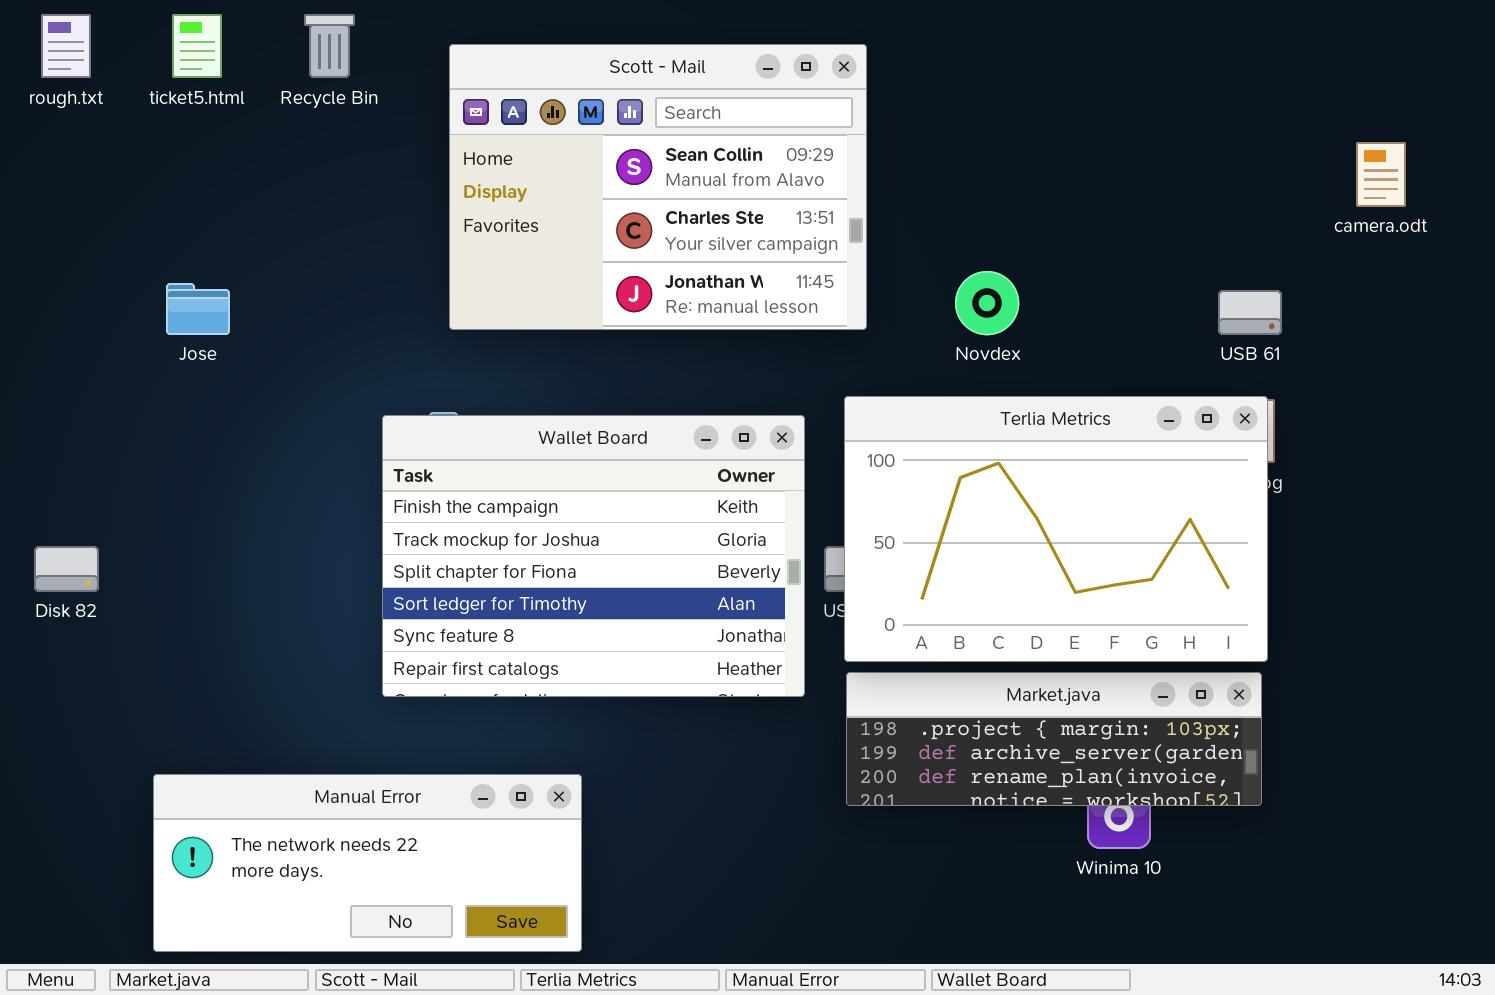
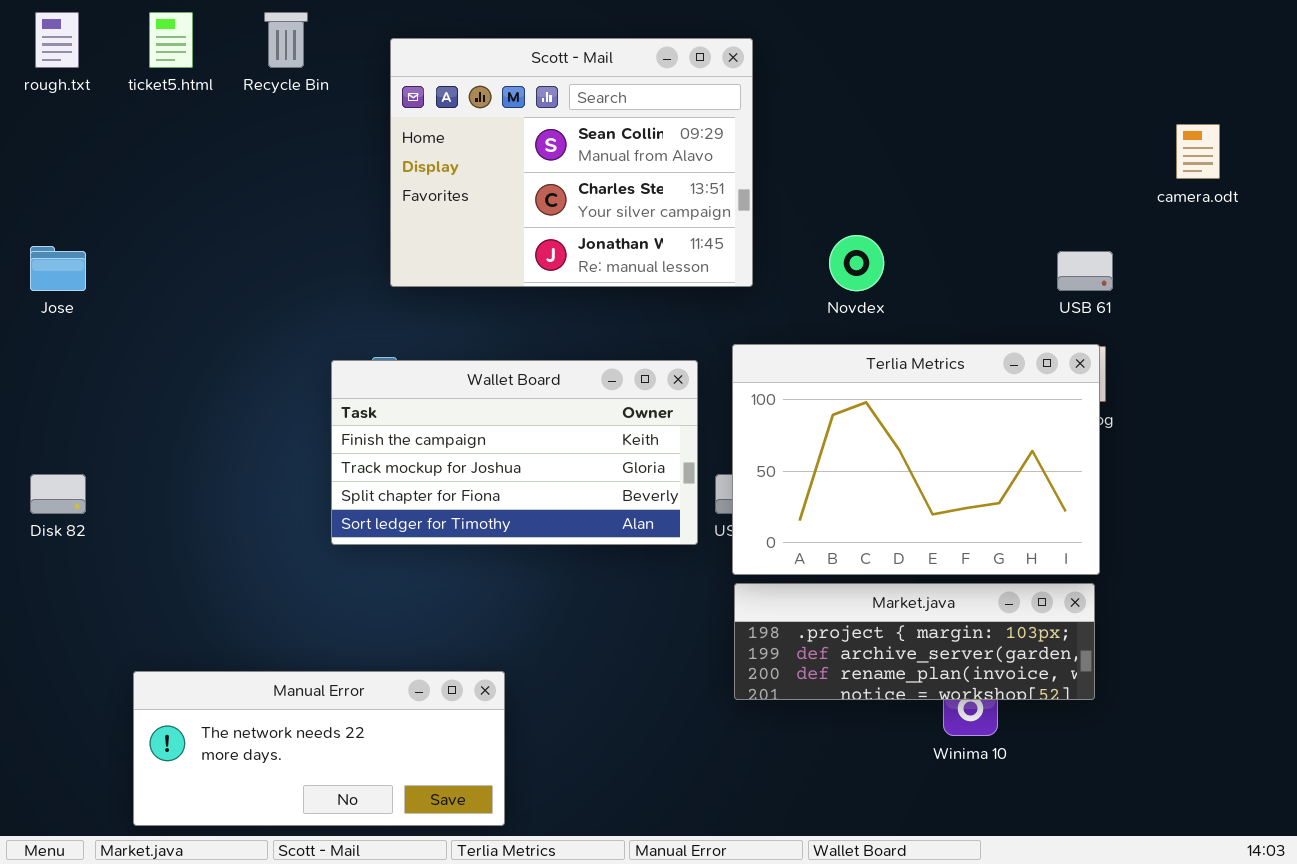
Jose: [166,283,230,335] -> [30,246,86,291], moved
Wallet Board: [382,415,805,697] -> [331,360,698,545], resized

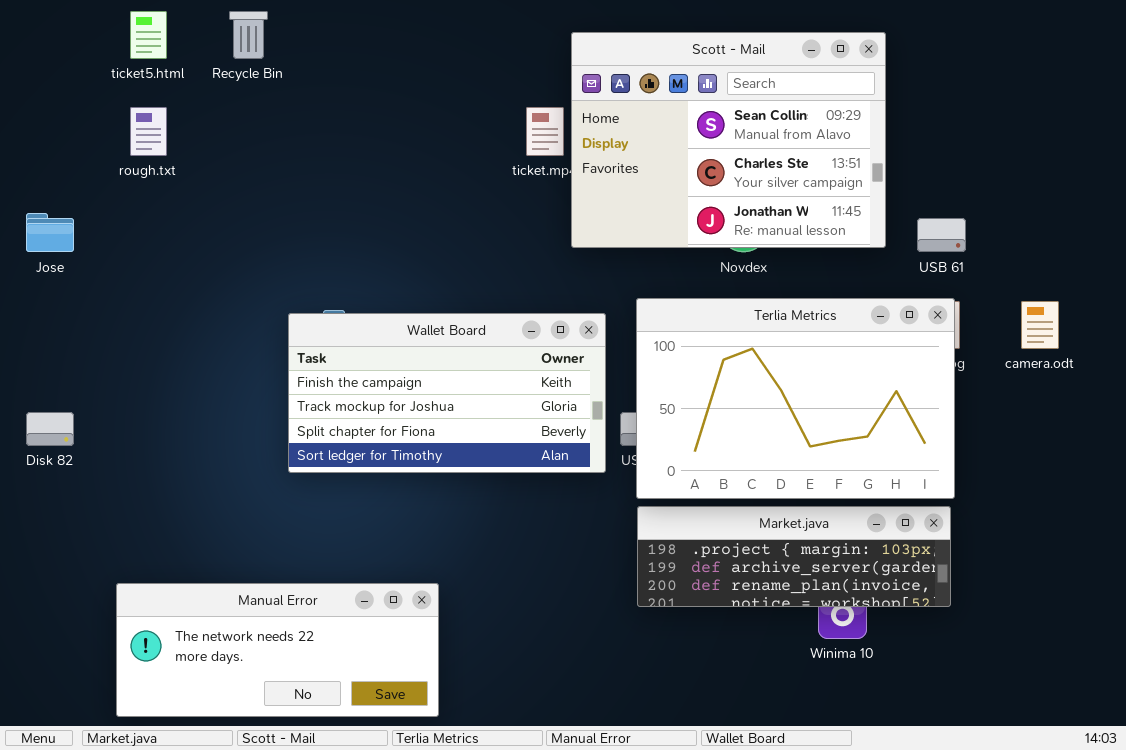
rough.txt: [35,12,79,68] -> [130,107,167,156], moved
Scott - Mail: [390,38,753,287] -> [571,32,886,248], moved
camera.odt: [1176,124,1220,179] -> [1021,301,1059,349], moved

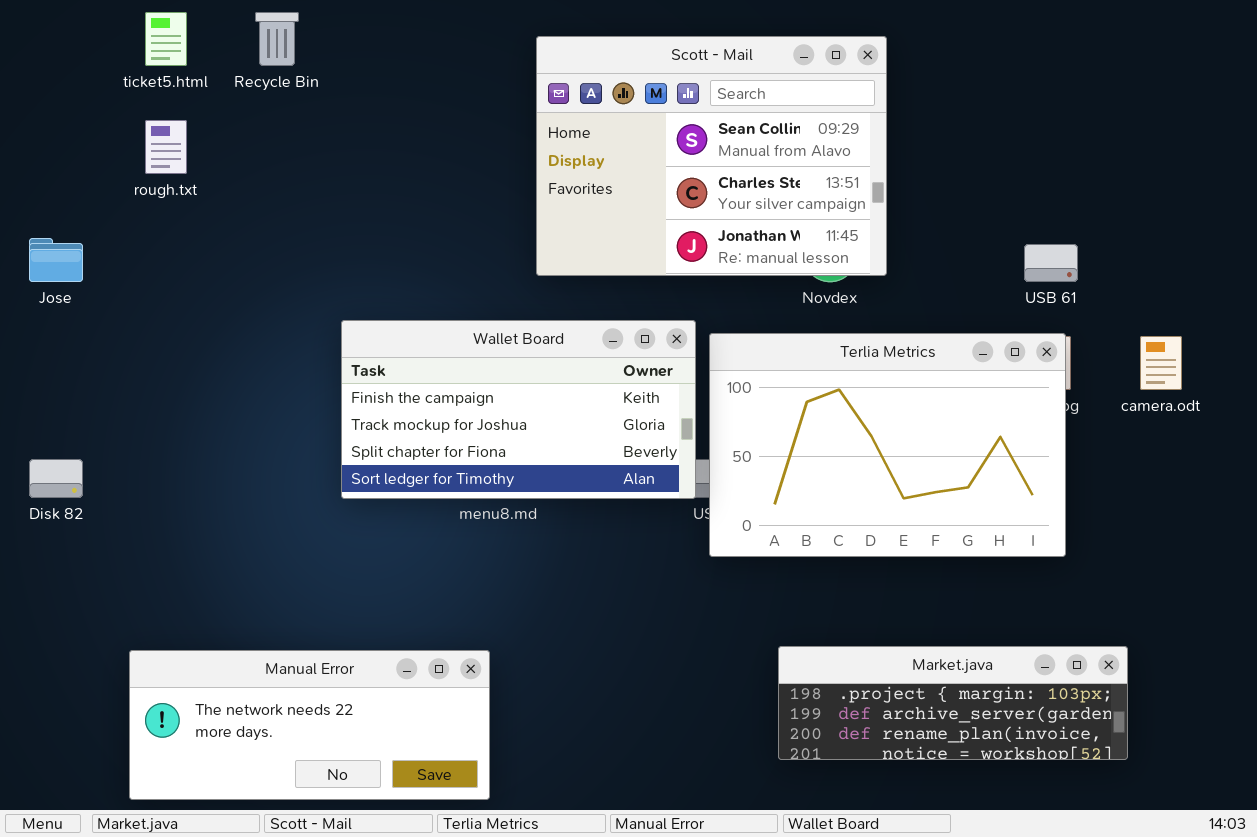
Scott - Mail: [571,32,886,248] -> [536,36,887,276], moved
Wallet Board: [288,313,606,473] -> [341,320,696,499], moved
Market.java: [637,506,951,607] -> [778,646,1128,760], moved

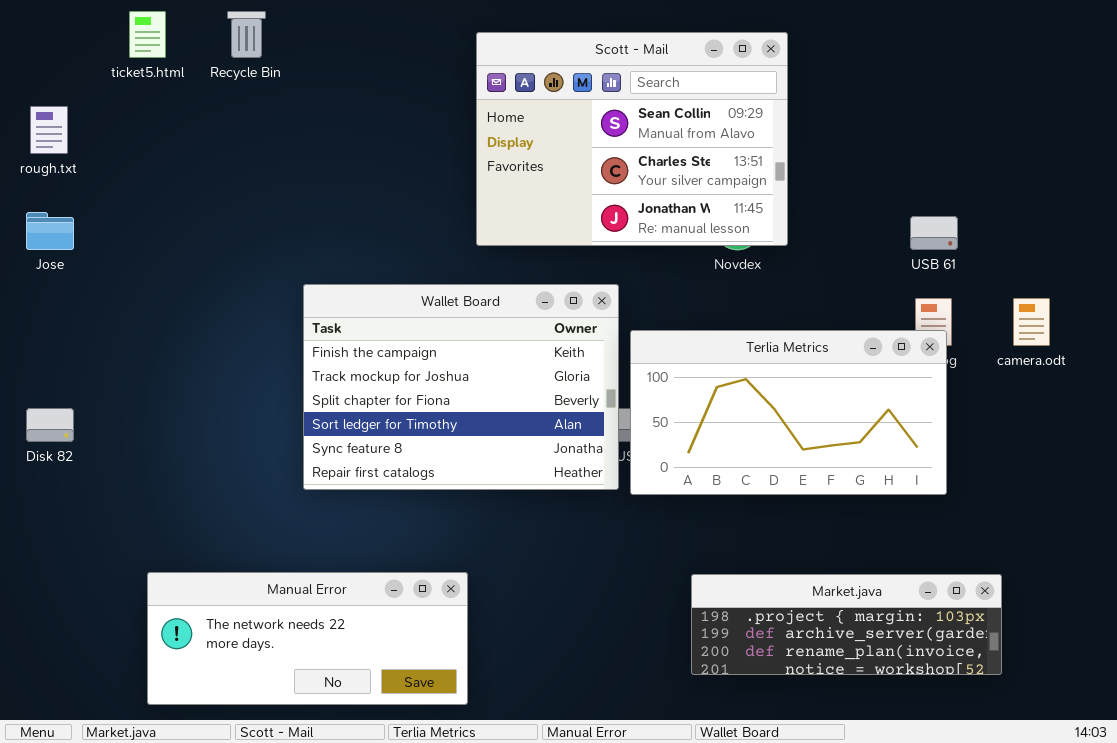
rough.txt: [145,120,187,174] -> [30,106,68,154], moved
Wallet Board: [341,320,696,499] -> [303,284,619,490], resized
Terlia Metrics: [709,333,1066,557] -> [630,330,947,495], resized
Manual Error: [129,650,490,800] -> [147,572,468,705], moved

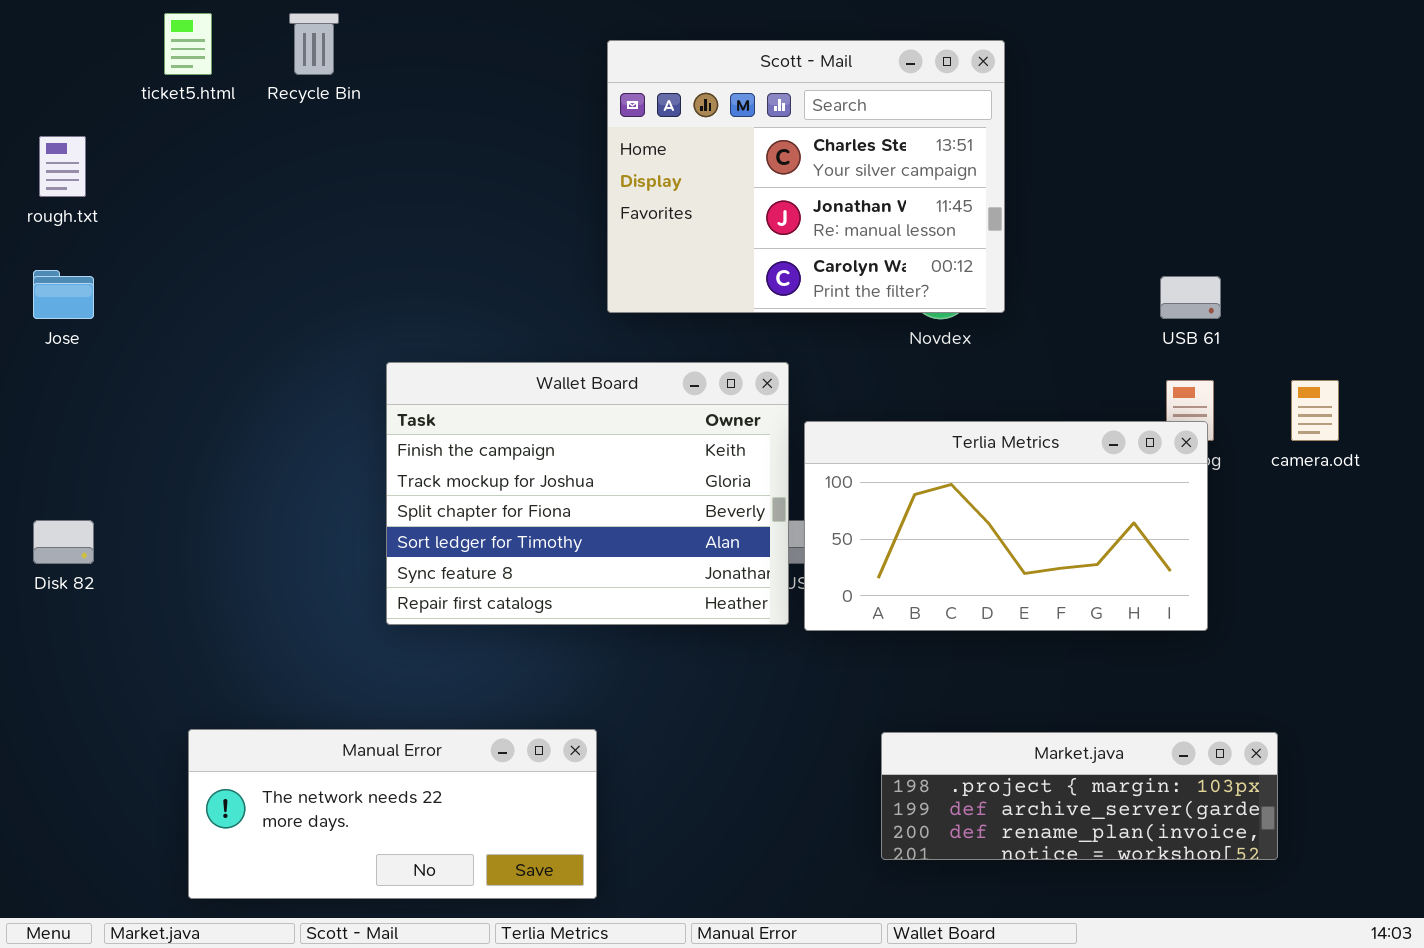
Scott - Mail: [476,32,788,246] -> [607,40,1005,313], scrolled down 1 row

